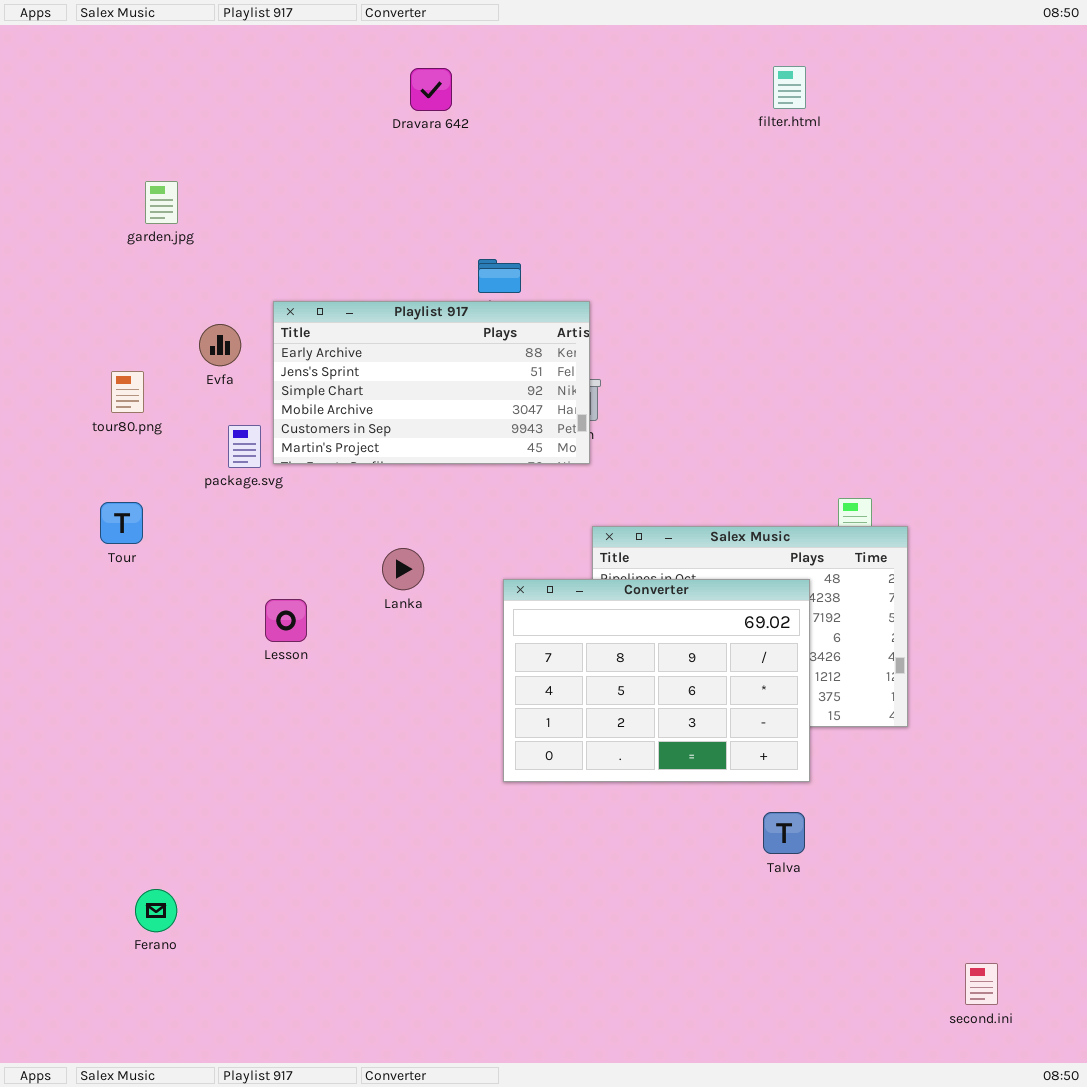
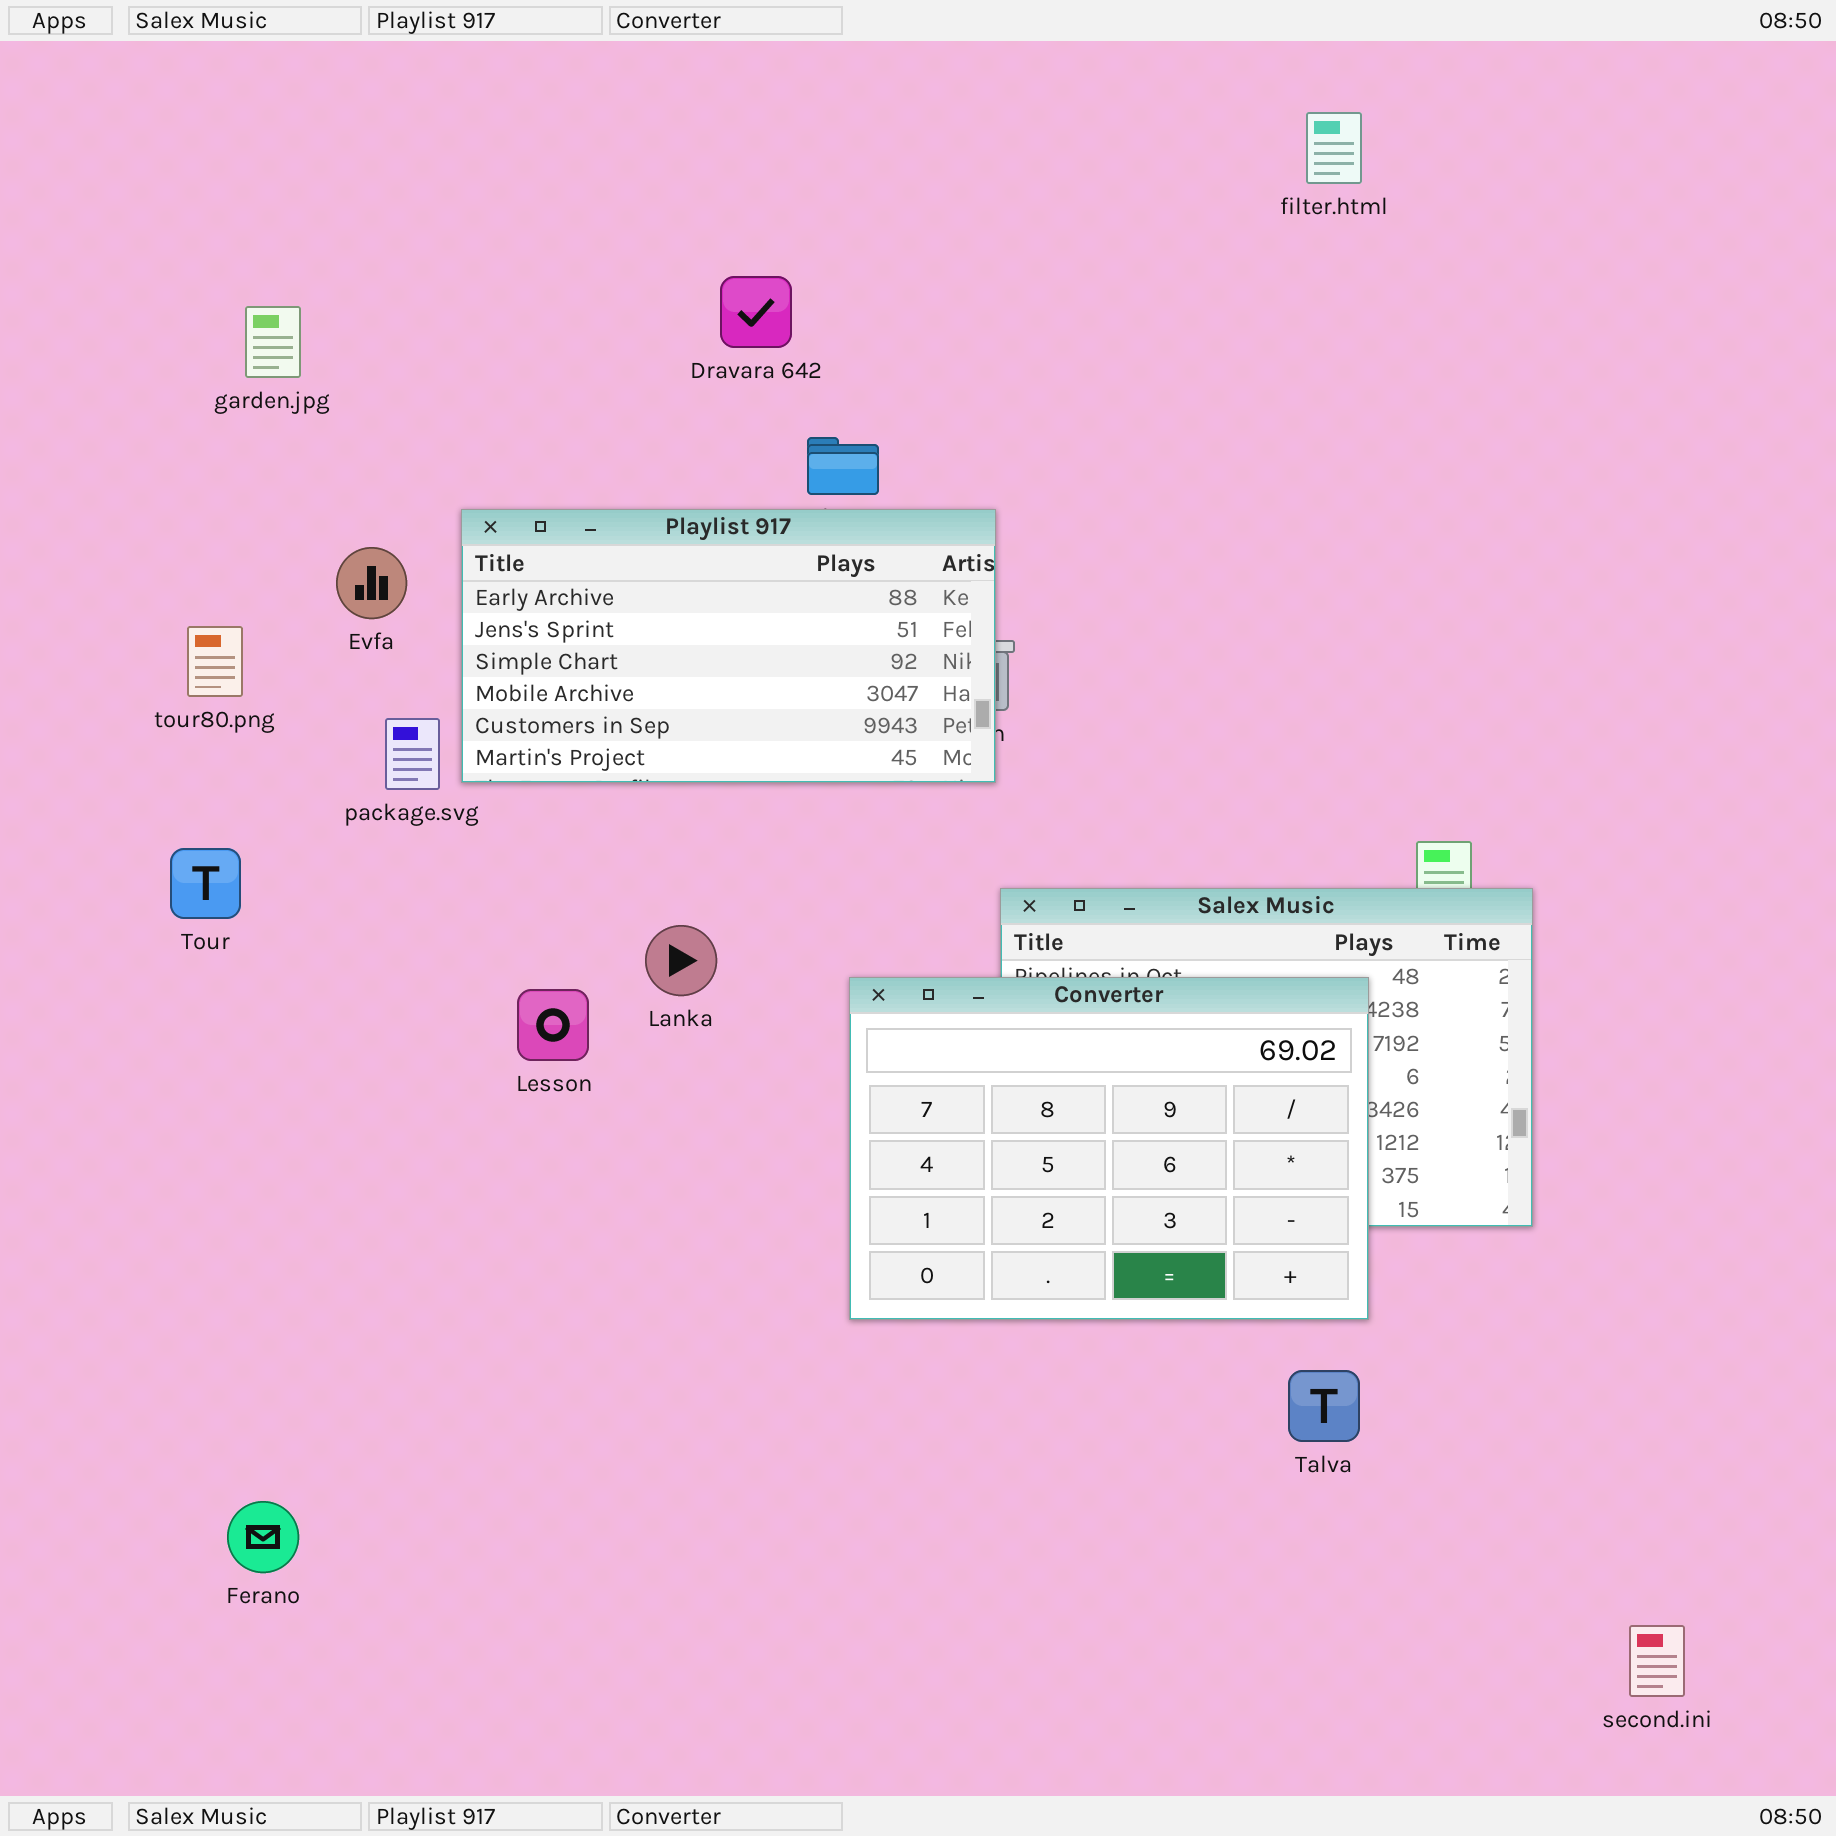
Dravara 642: [410,68,452,111] -> [720,276,792,348], moved
Lesson: [265,599,307,642] -> [517,989,589,1061], moved

